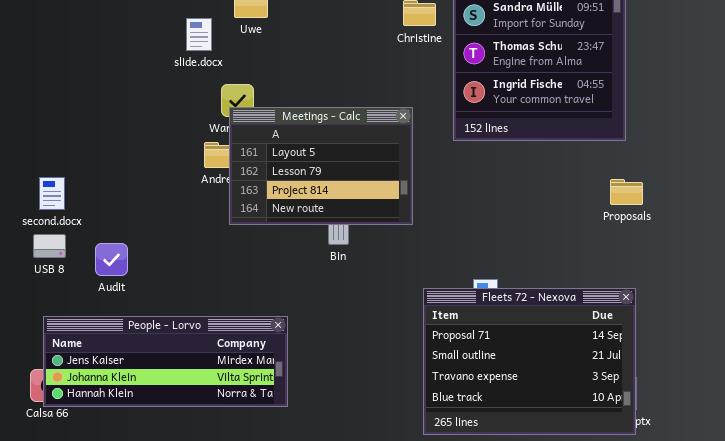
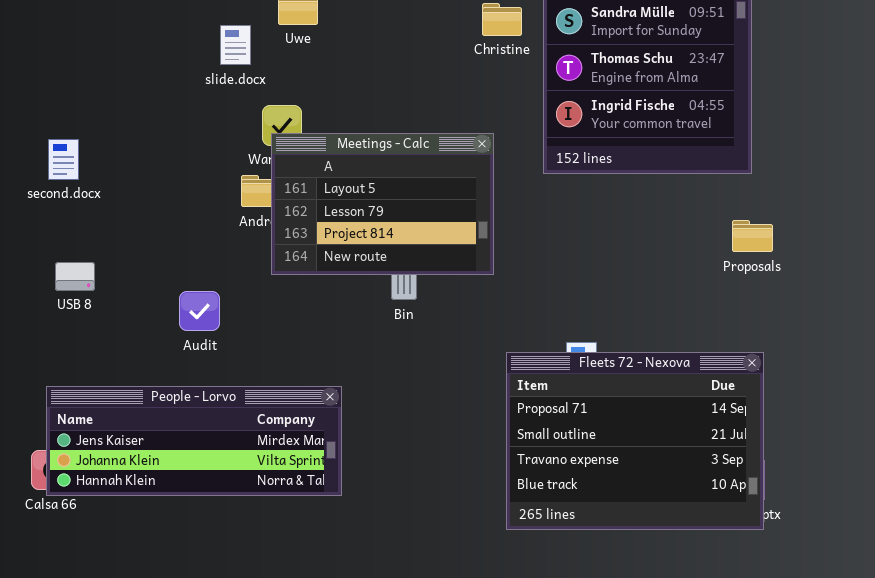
second.docx: [39,177,65,210] -> [48,139,79,180], moved
USB 8: [33,234,66,258] -> [55,262,95,291], moved
Audit: [95,243,128,276] -> [179,291,220,331], moved

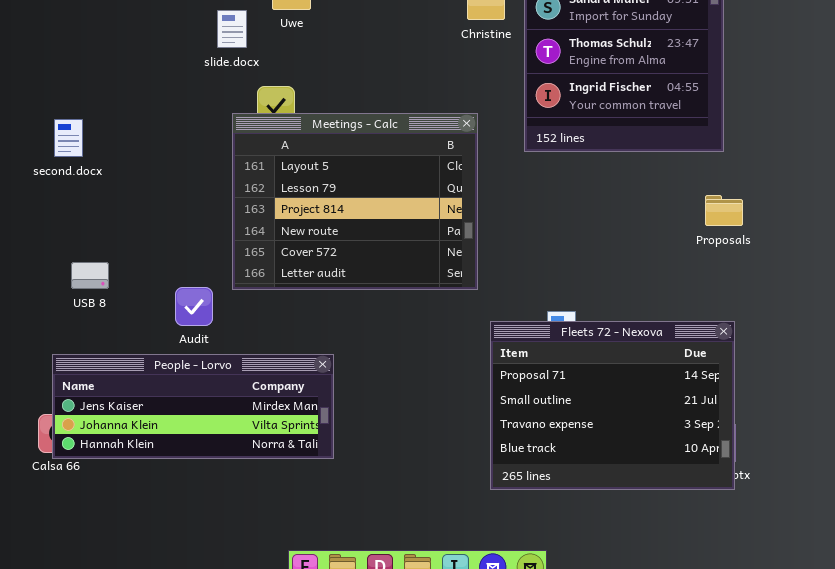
Meetings - Calc: [271,133,494,275] -> [232,113,478,290], resized
USB 8: [55,262,95,291] -> [71,262,109,289], moved
Audit: [179,291,220,331] -> [175,287,213,326], moved

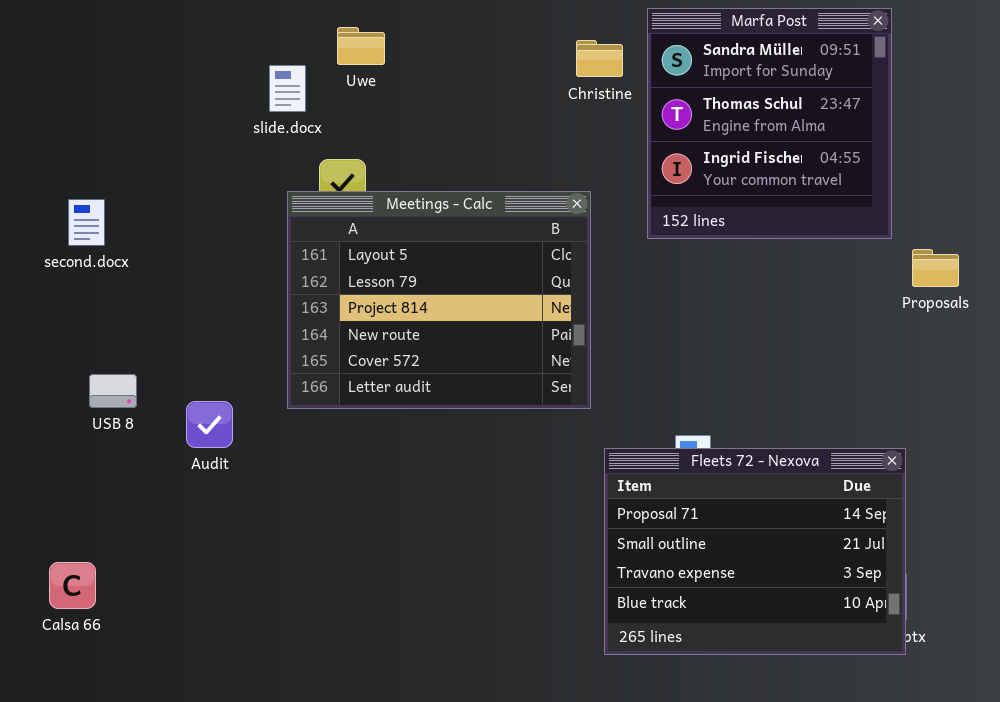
Proposals: [705,195,743,226] -> [912,249,959,287], moved
Audit: [175,287,213,326] -> [186,401,233,448], moved
People - Lorvo: [52,354,334,459] -> none, closed

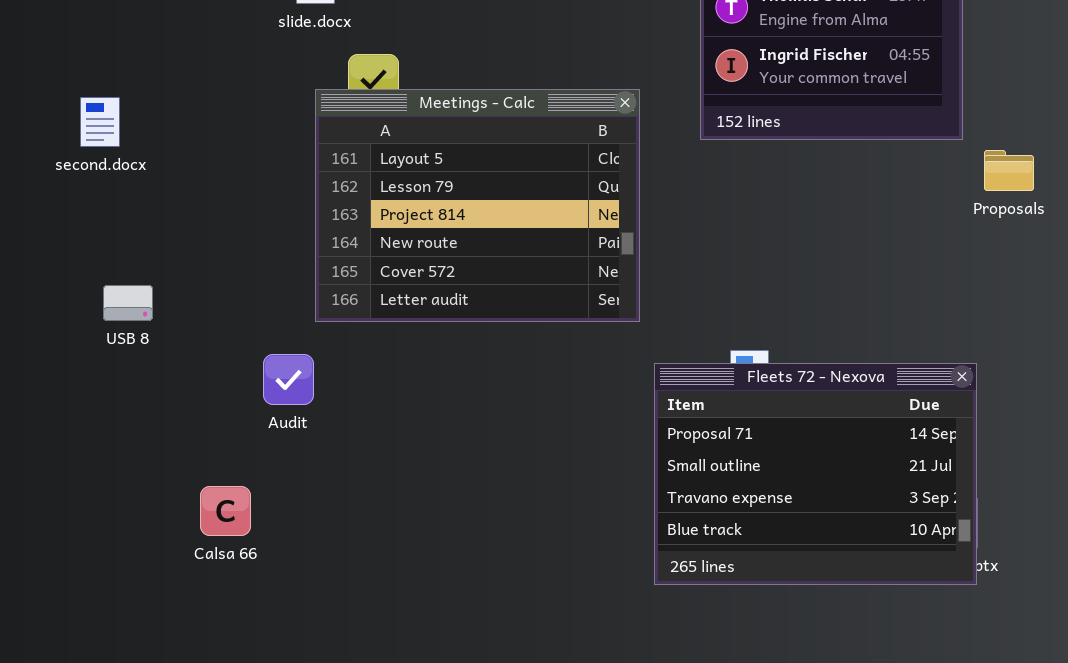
Audit: [186,401,233,448] -> [263,354,314,405], moved
Calsa 66: [49,562,96,609] -> [200,486,251,536], moved

